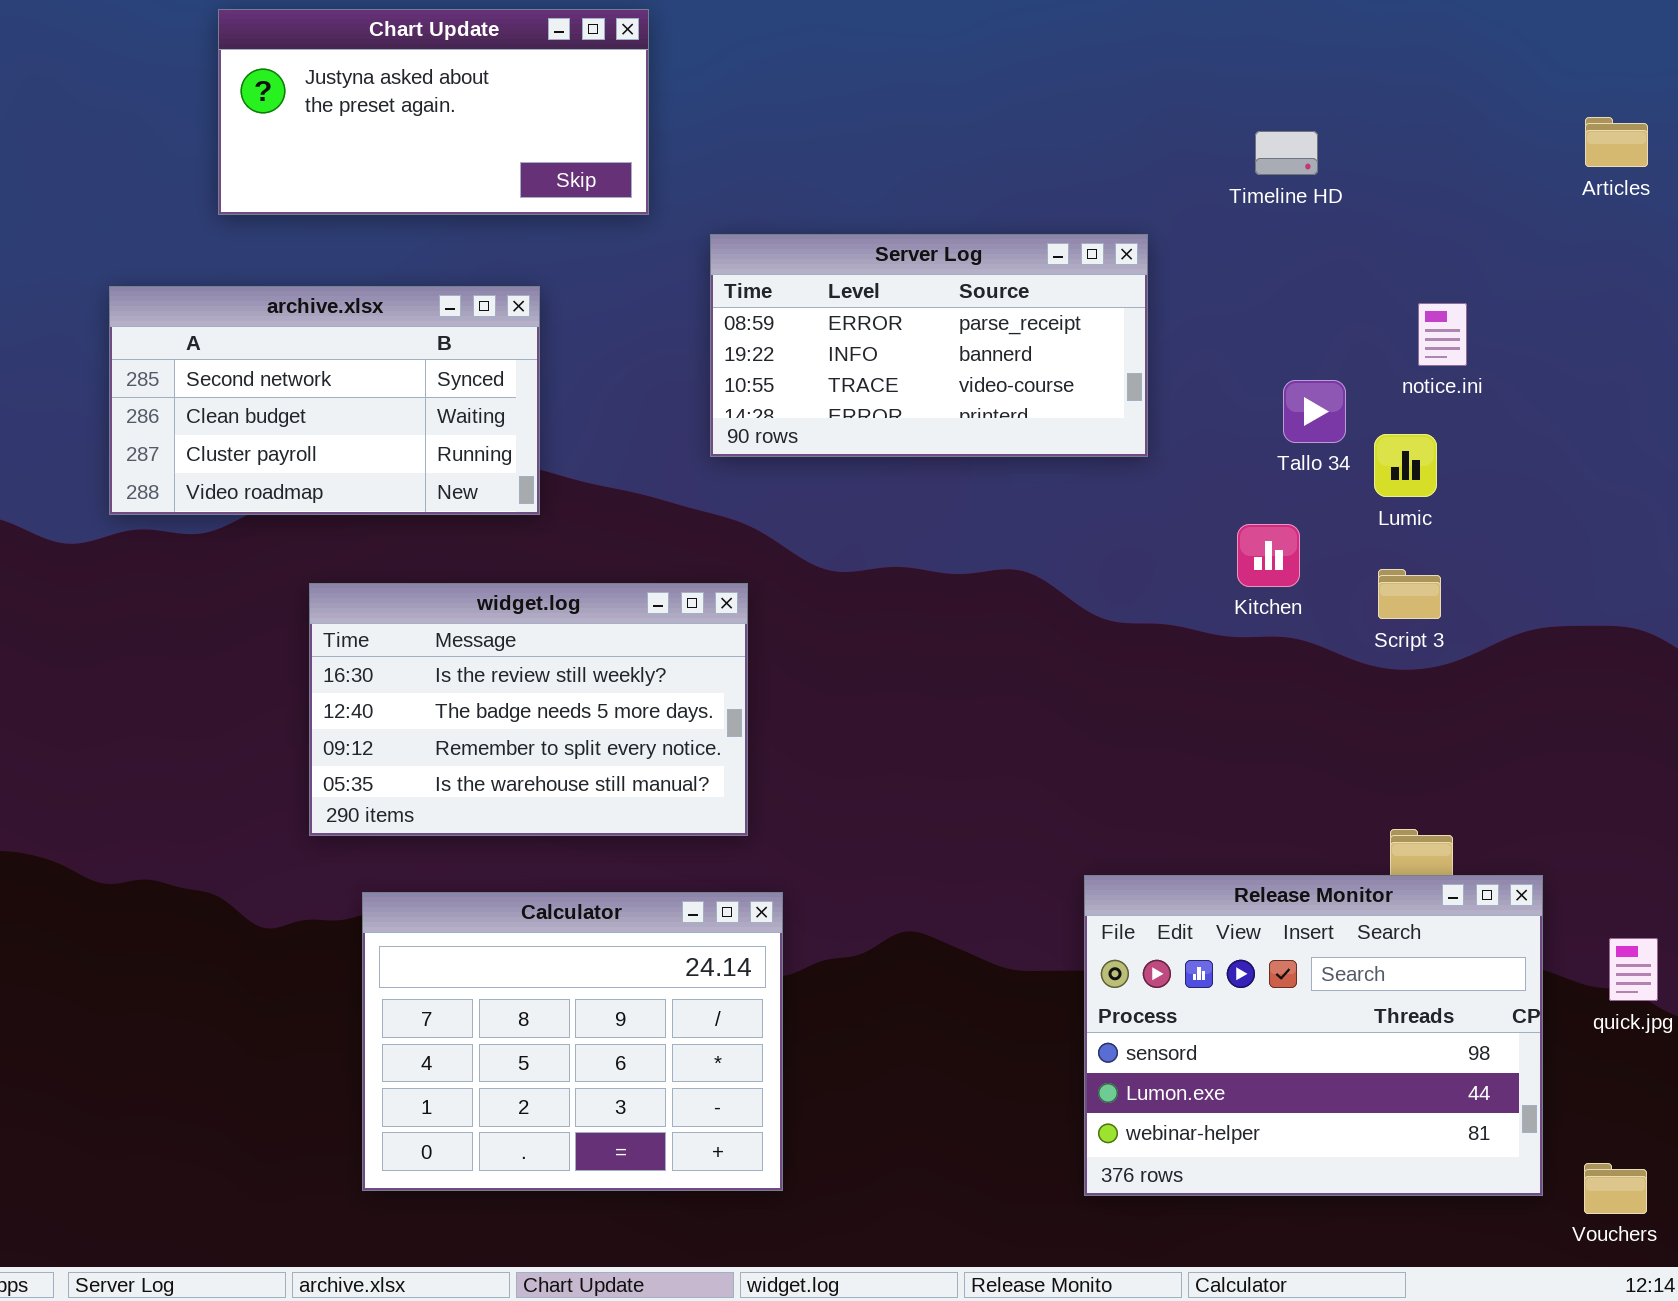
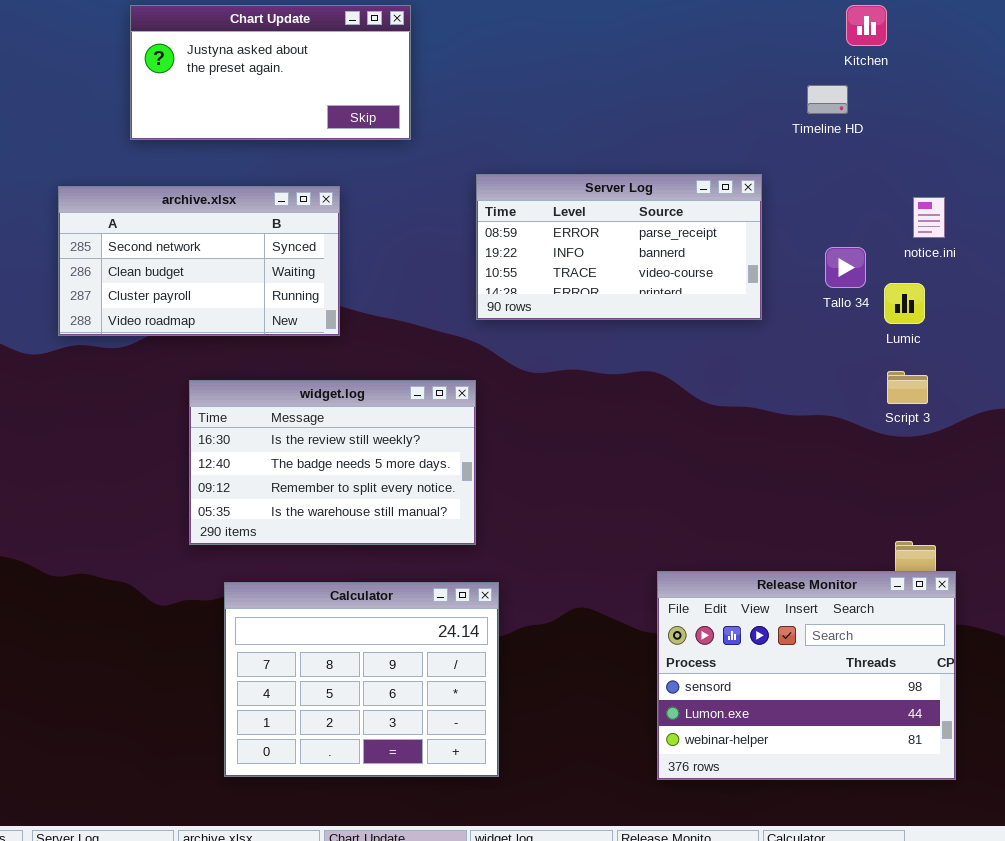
Server Log: [710,234,1148,457] -> [476,174,762,320], moved
Kitchen: [1237,524,1300,587] -> [846,5,887,46], moved
Release Monitor: [1084,875,1543,1196] -> [657,571,956,780], moved

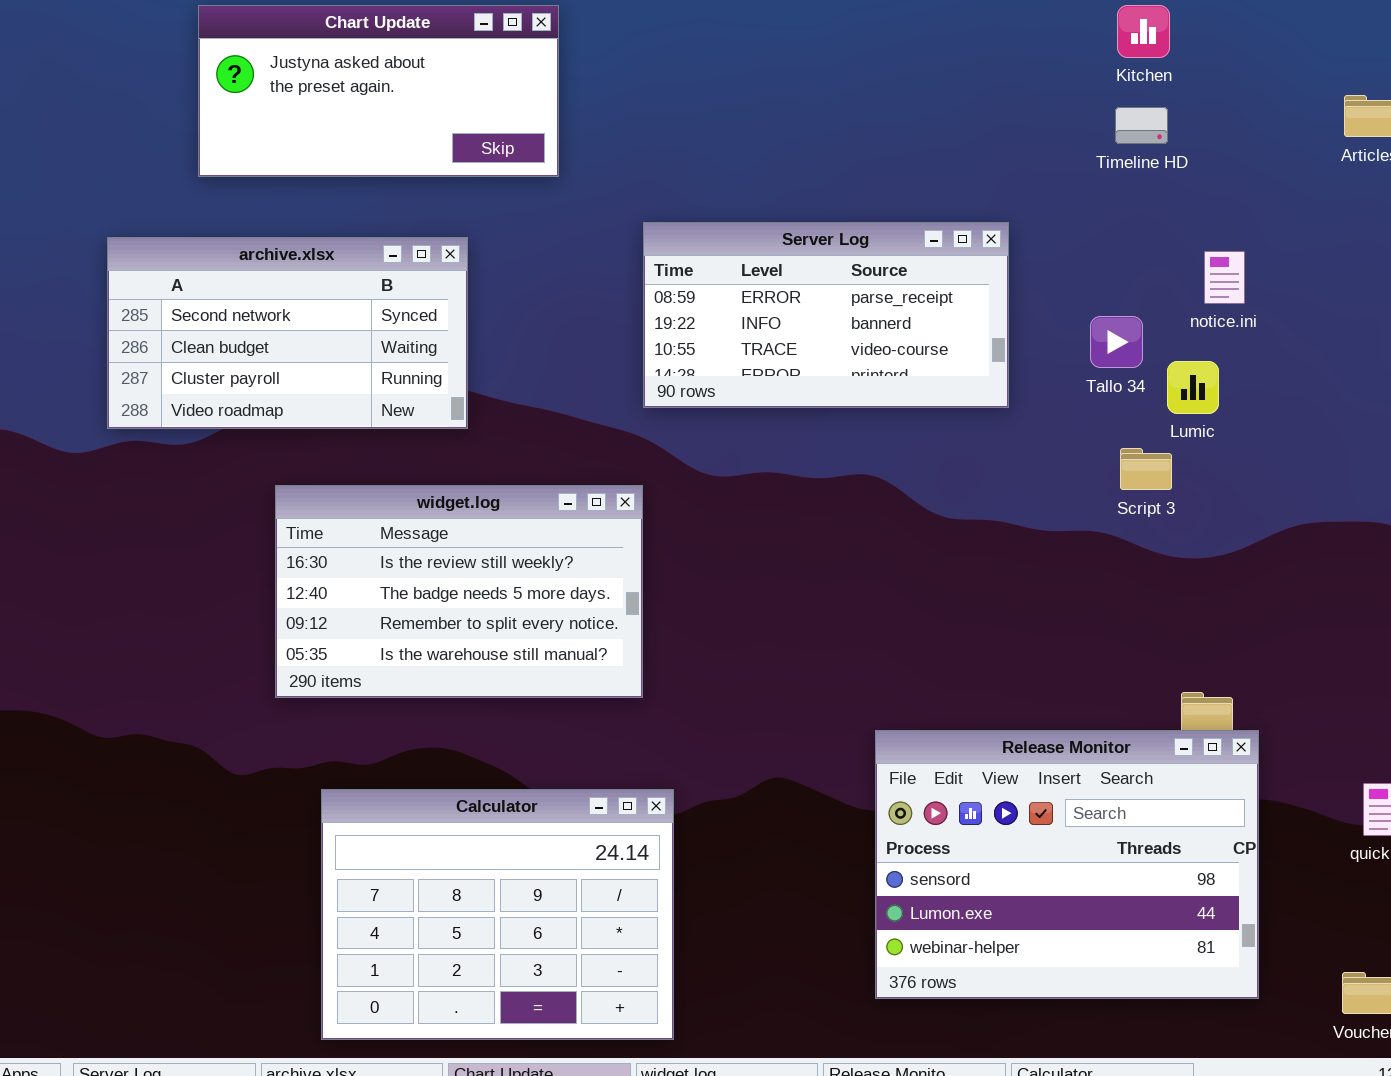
Timeline HD: [807,85,848,114] -> [1115,107,1168,144], moved
Script 3: [887,371,928,404] -> [1120,448,1172,490], moved
Calculator: [224,582,499,777] -> [321,789,674,1040], moved

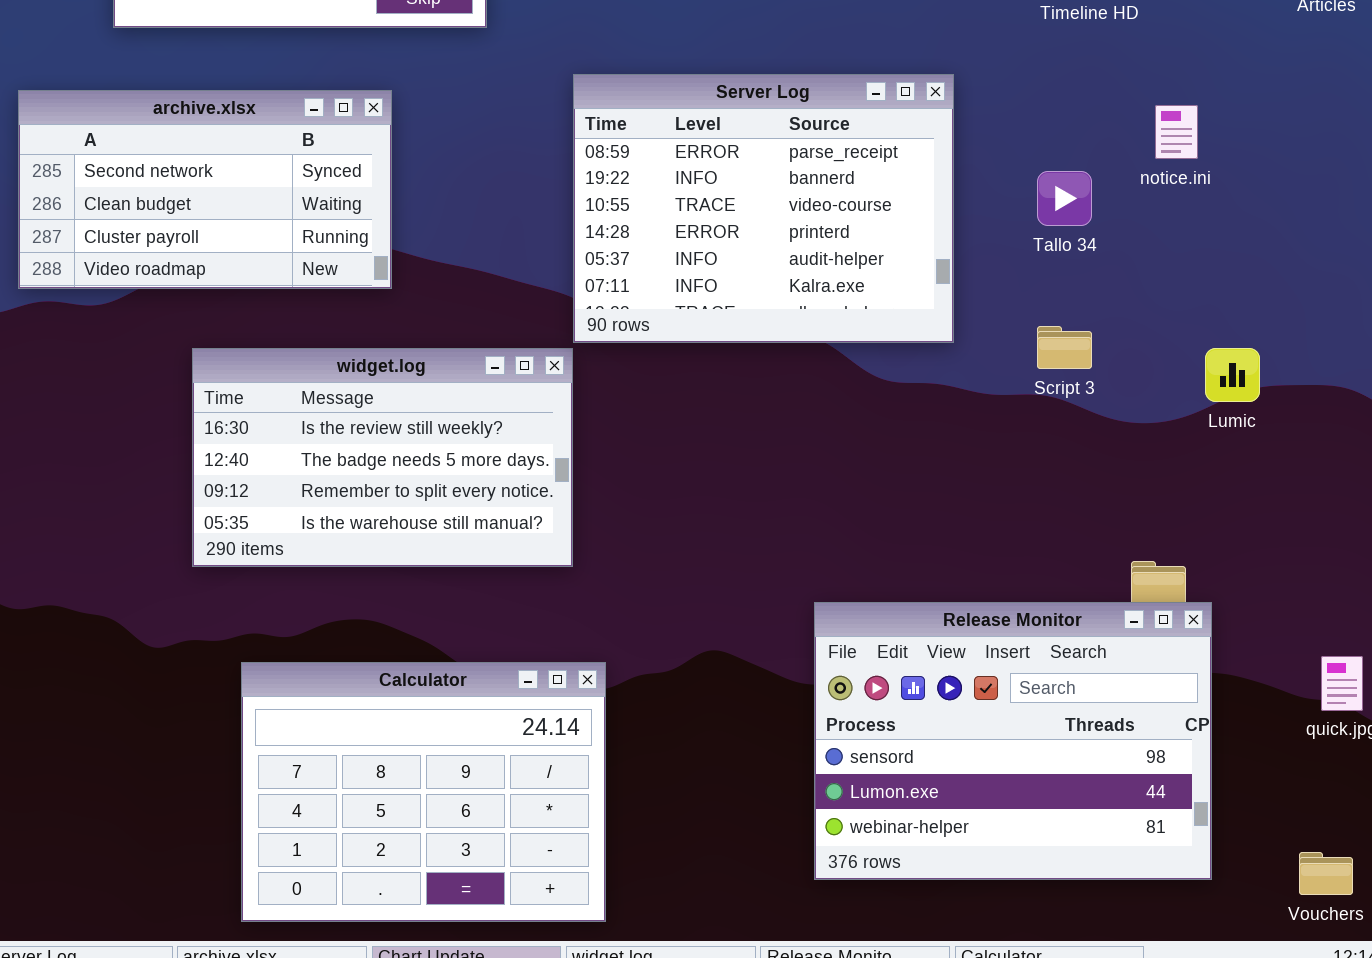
Server Log: [643,222,1009,408] -> [573,74,954,343], resized
Lumic: [1167,361,1219,414] -> [1205,348,1260,402], moved
Script 3: [1120,448,1172,490] -> [1037,326,1092,369], moved

